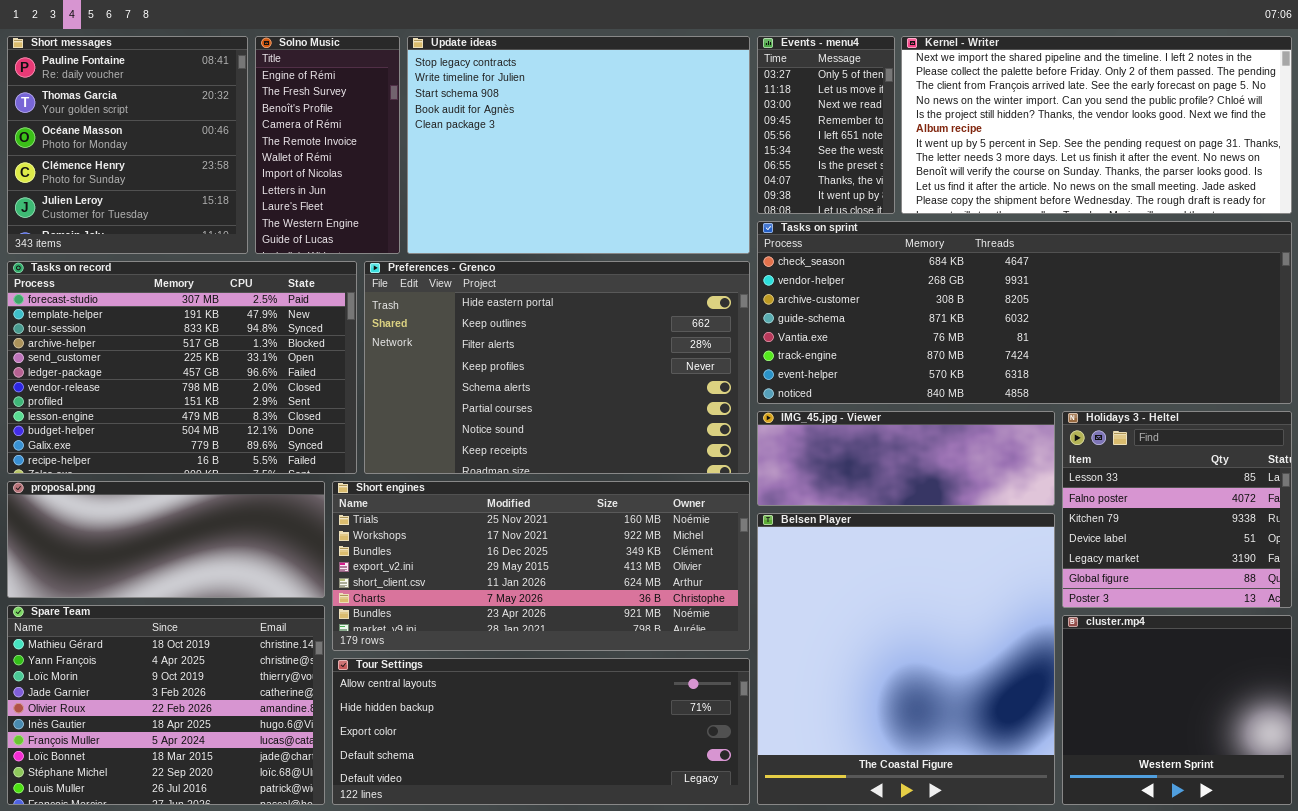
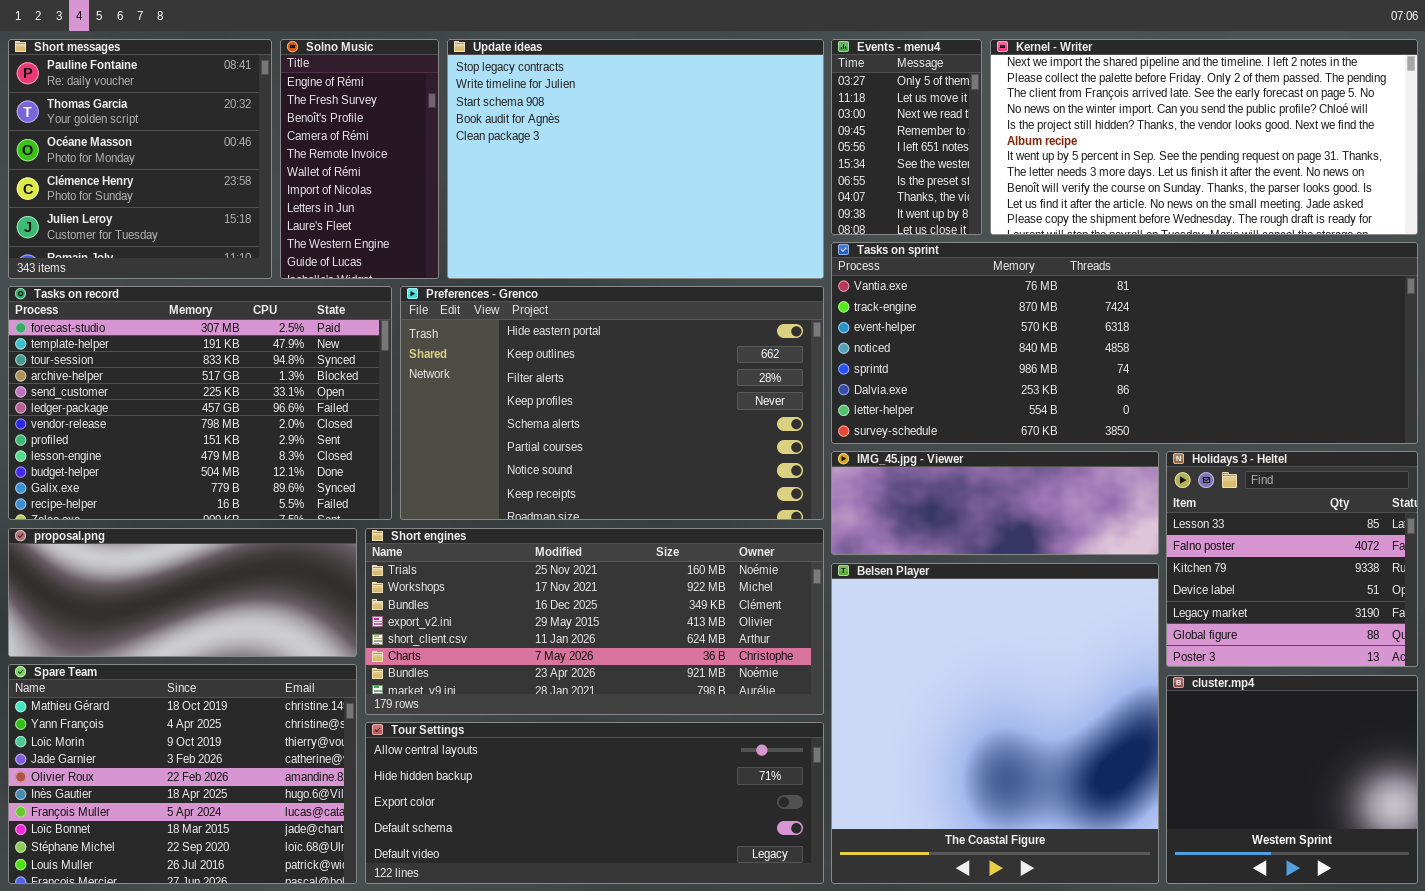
Tasks on sprint: [757,221,1292,404] -> [831,242,1418,444], scrolled down 4 rows

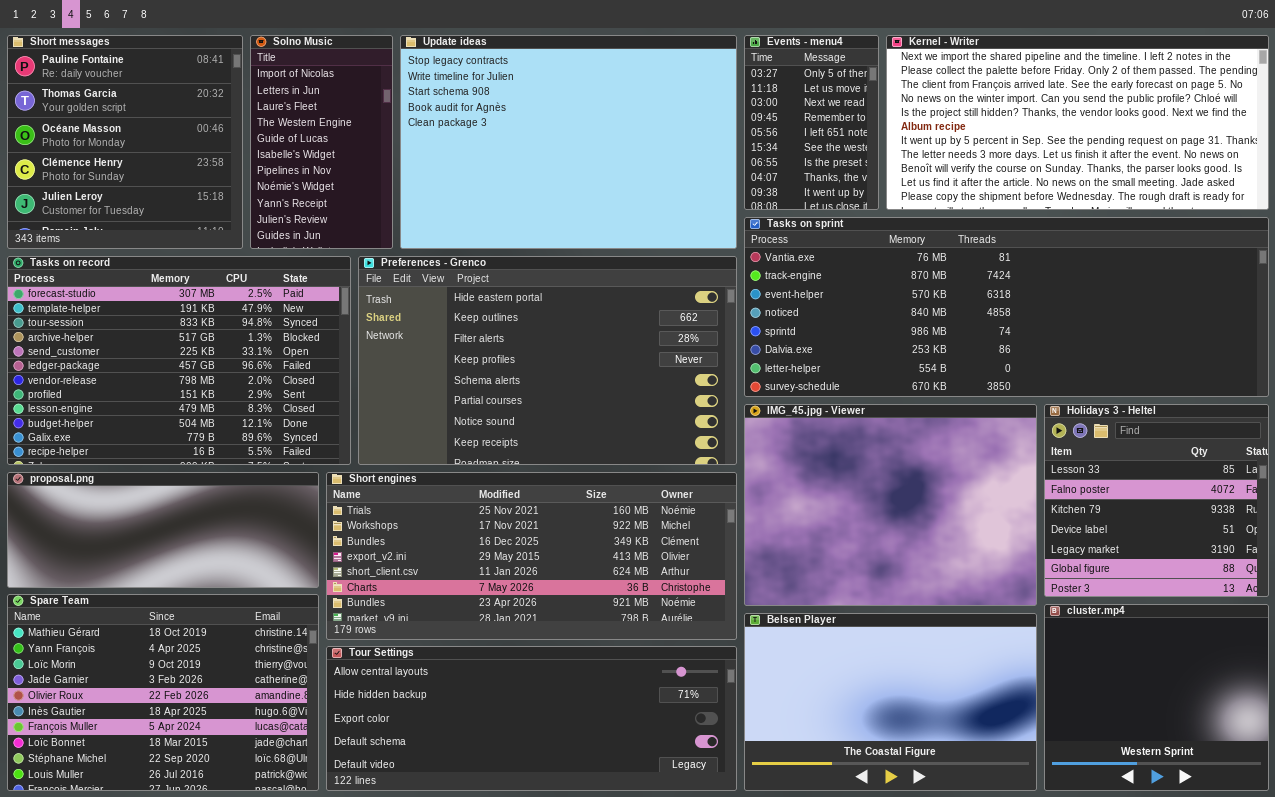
Solno Music: [280,39,439,279] -> [250,35,393,249], scrolled down 6 rows
IMG_45.jpg - Viewer: [831,451,1159,555] -> [744,404,1037,606], resized
Belsen Player: [831,563,1159,884] -> [744,613,1037,791], resized

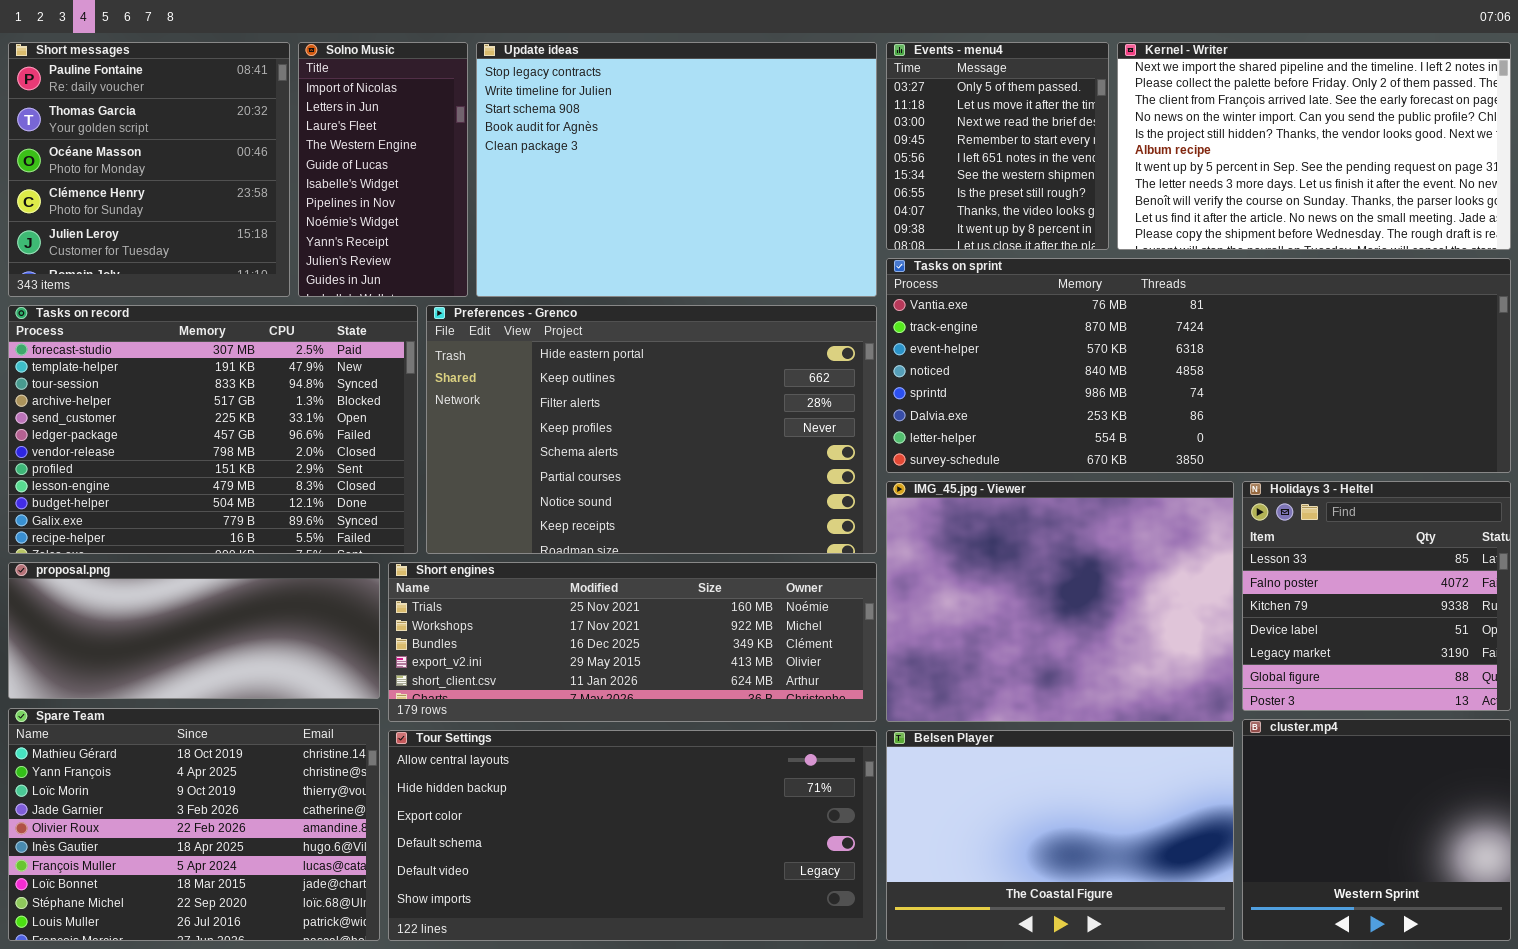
Events - menu4: [744,35,879,210] -> [886,42,1109,250], resized
Kernel - Writer: [886,35,1269,210] -> [1117,42,1511,250], resized
Short engines: [326,472,737,640] -> [388,562,877,722], resized
Tour Settings: [326,646,737,791] -> [388,730,877,941], resized

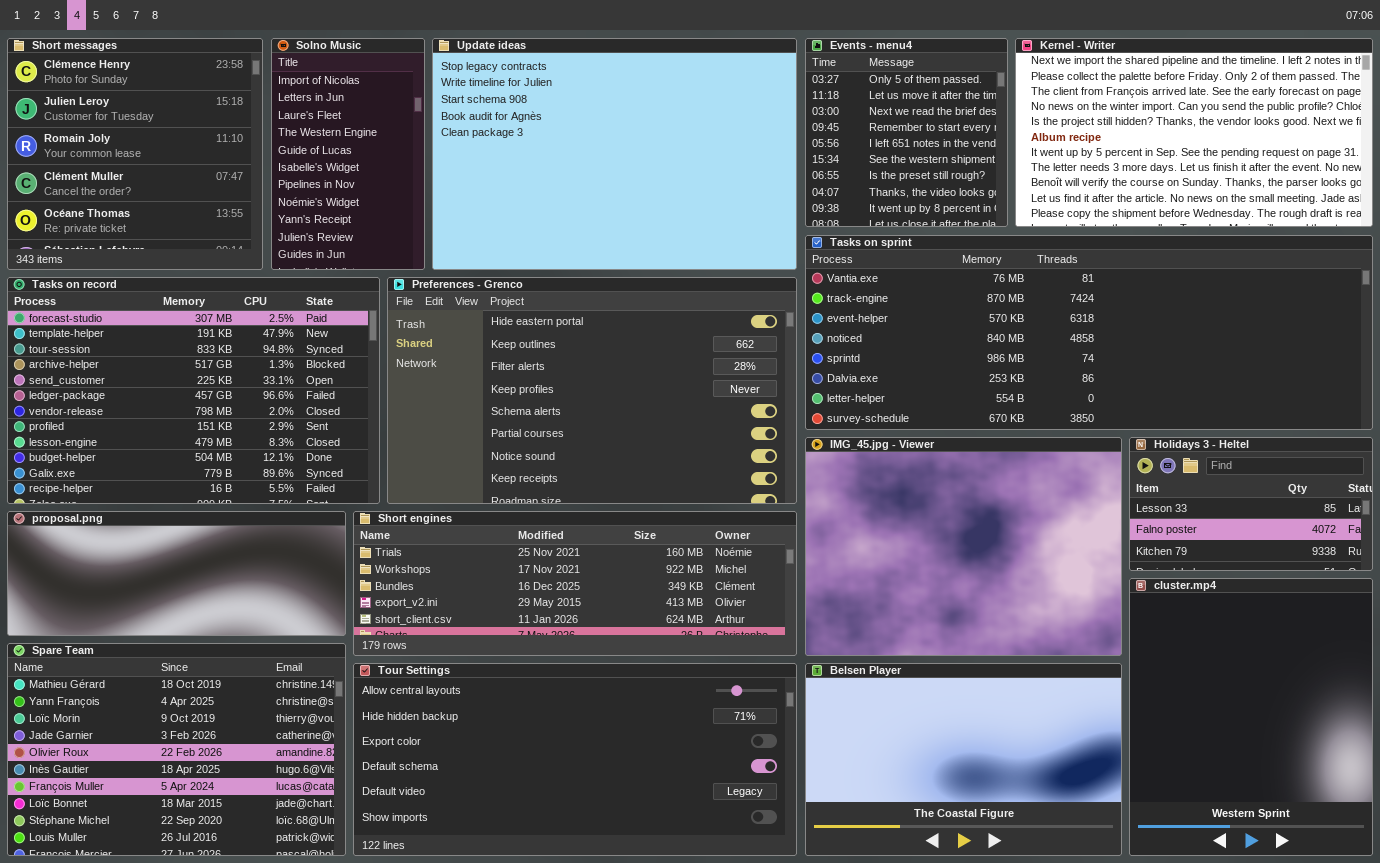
Short messages: [8,42,290,297] -> [7,38,263,270], scrolled down 3 rows
Holidays 3 - Heltel: [1242,481,1511,711] -> [1129,437,1373,571], resized
cluster.mp4: [1242,719,1511,941] -> [1129,578,1373,856], resized

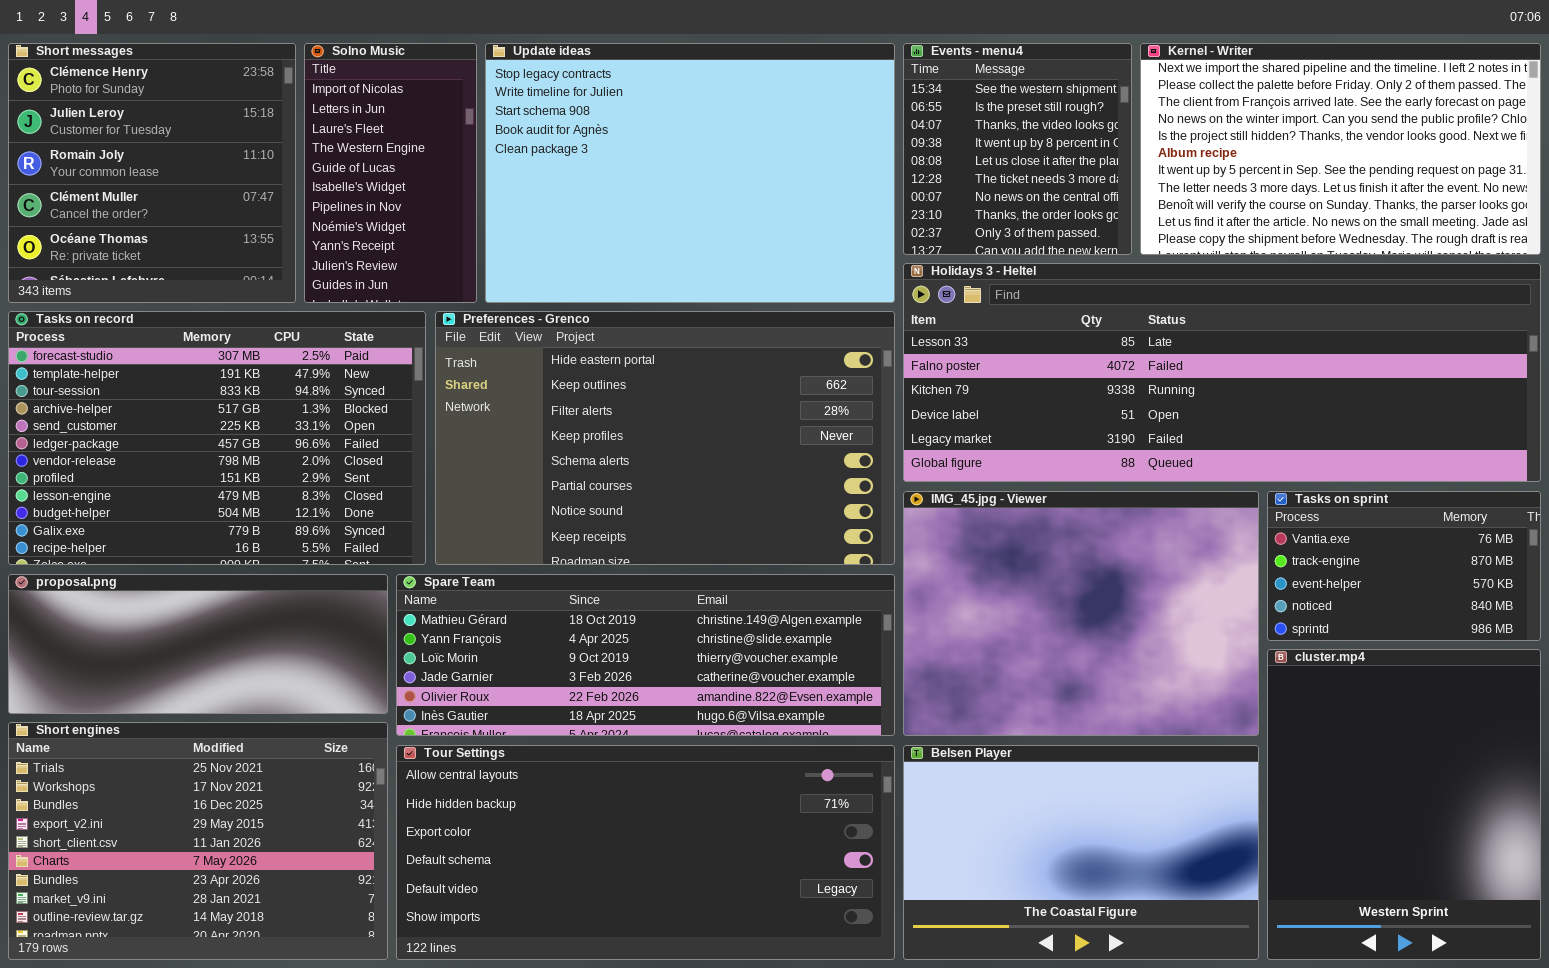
Events - menu4: [805,38,1008,227] -> [903,43,1132,255], scrolled down 5 rows
Tasks on sprint: [805,235,1373,430] -> [1267,491,1541,641], moved, resized
Holidays 3 - Heltel: [1129,437,1373,571] -> [903,263,1541,482], moved, resized
Short engines: [353,511,797,656] -> [8,722,388,960], moved, resized
Spare Team: [7,643,346,856] -> [396,574,895,736], moved, resized

